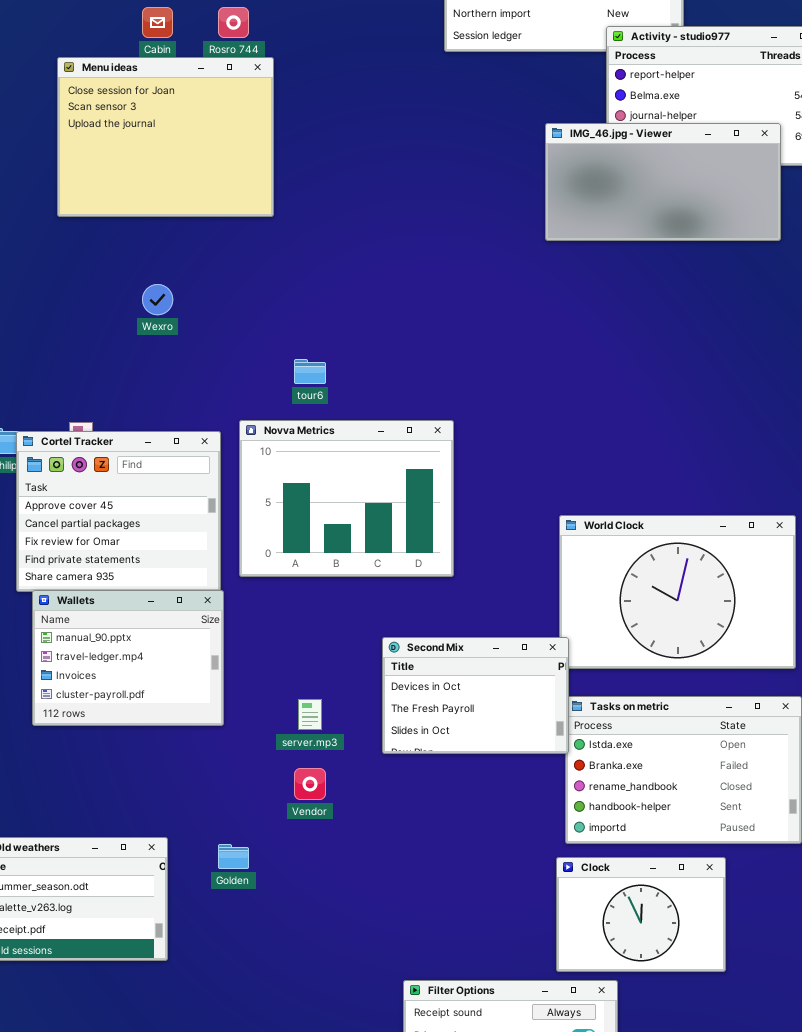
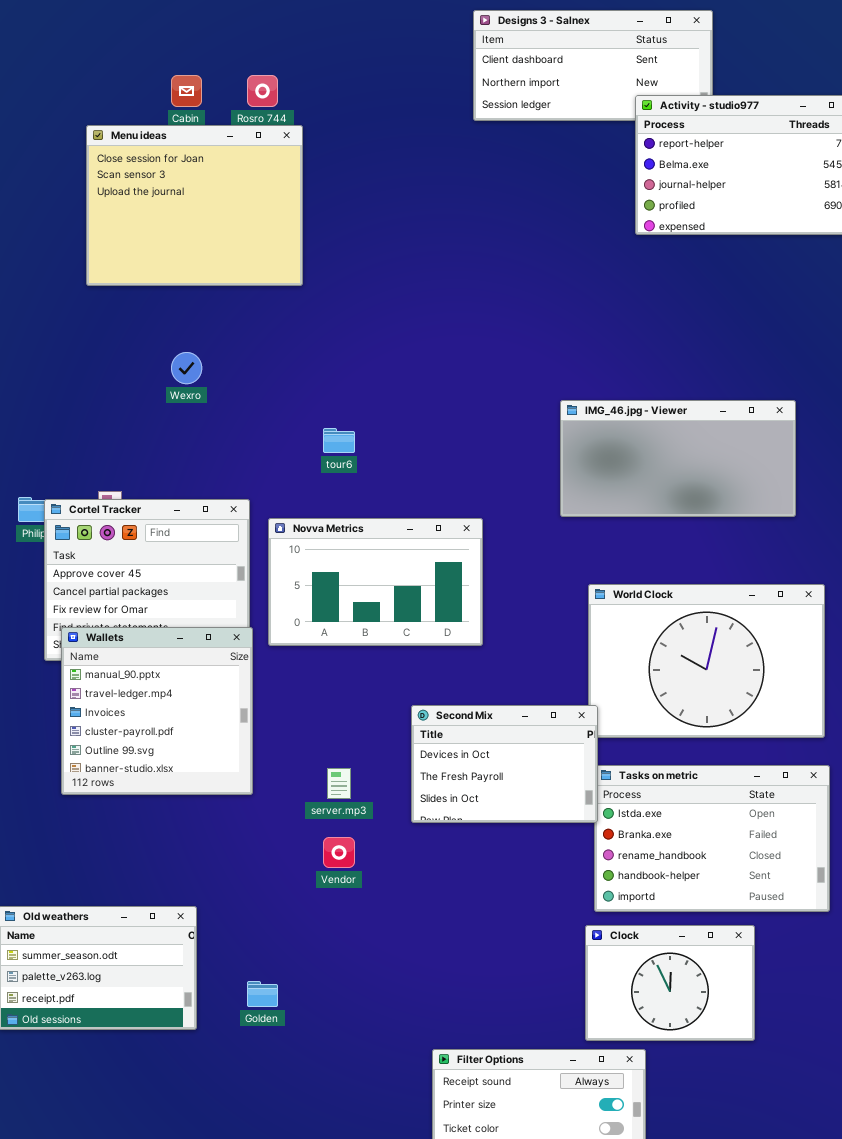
IMG_46.jpg - Viewer: [545,123,781,241] -> [560,400,796,517], moved
Novva Metrics: [239,420,454,577] -> [268,518,483,646], resized
Wallets: [32,590,224,726] -> [61,627,253,795], resized
Golden: [218,844,249,869] -> [247,981,278,1007], moved

